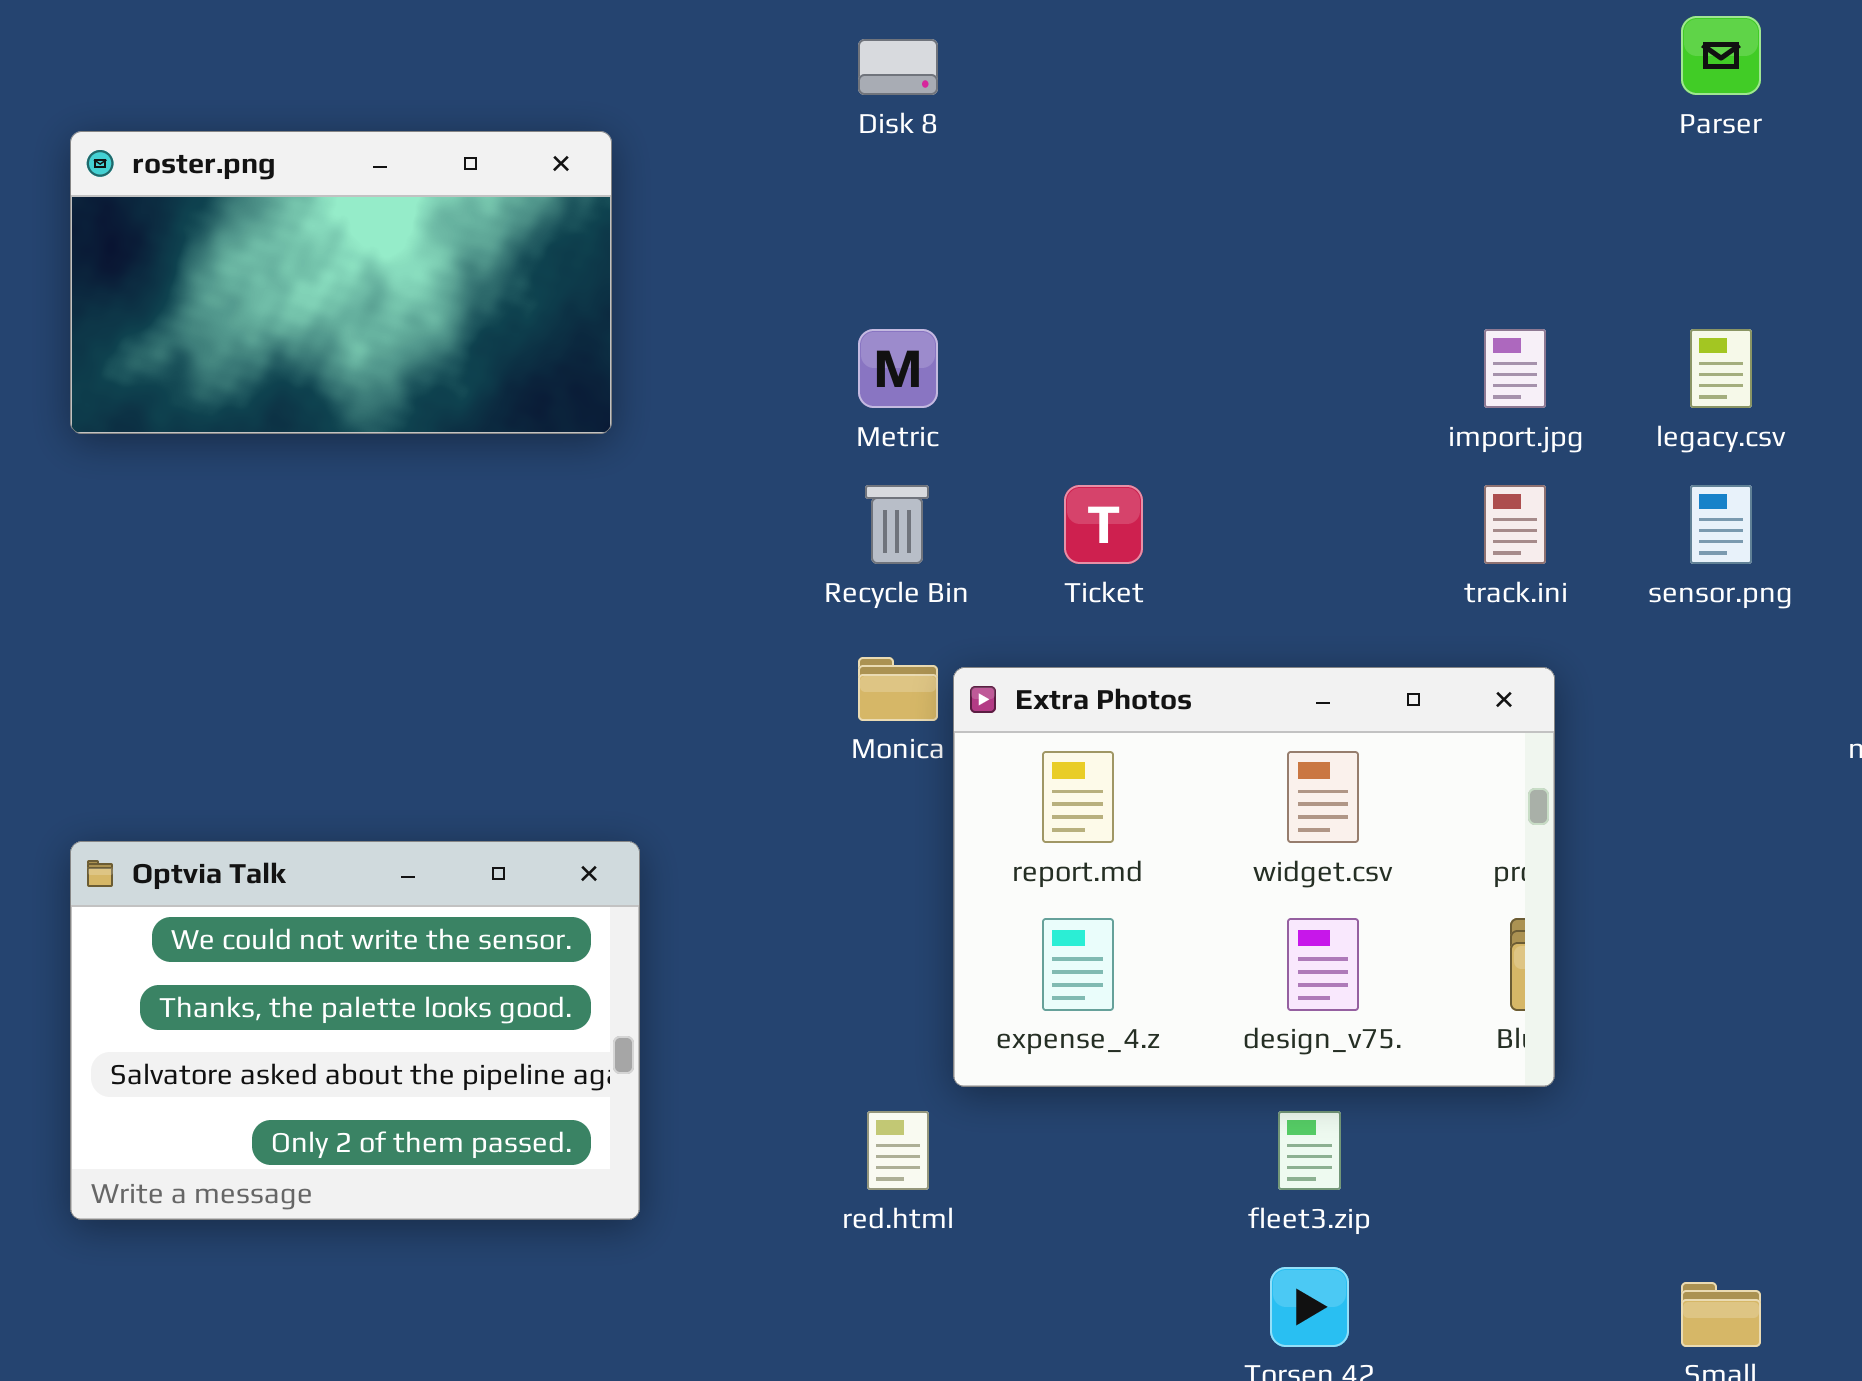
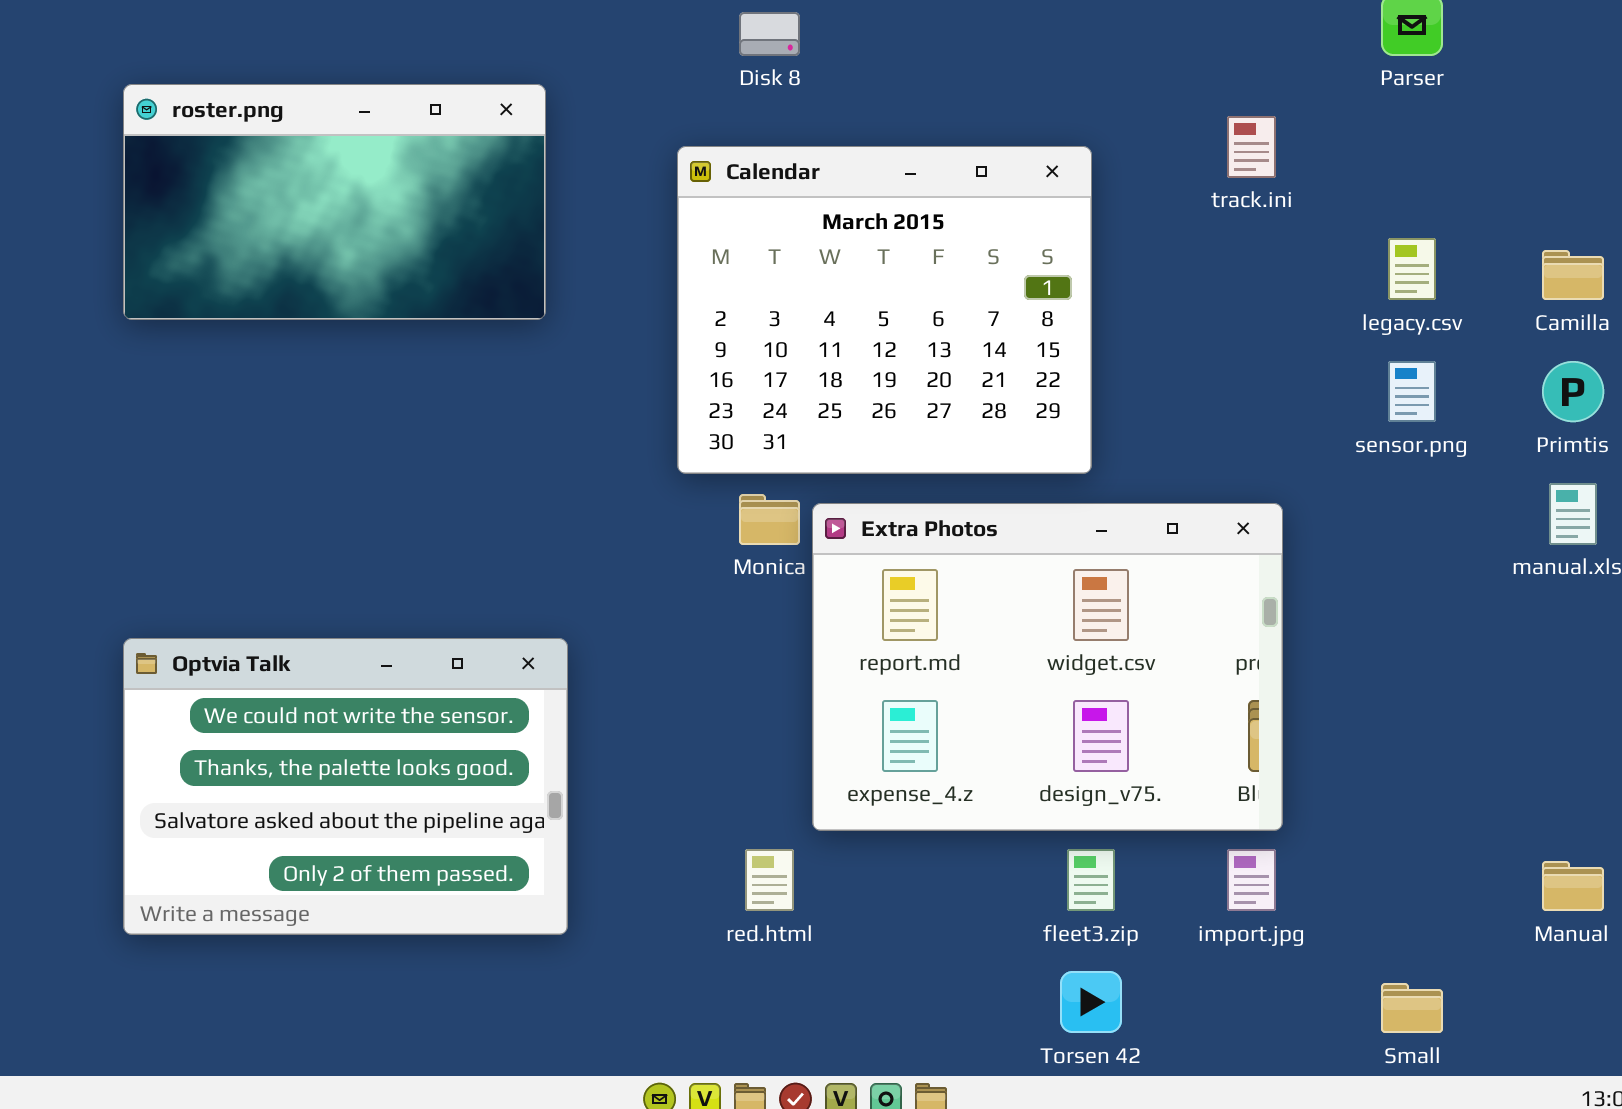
Calendar: none -> [677,146,1092,474], opened
import.jpg: [1484,329,1546,408] -> [1227,849,1276,911], moved
track.ini: [1484,485,1546,564] -> [1227,116,1276,178], moved

